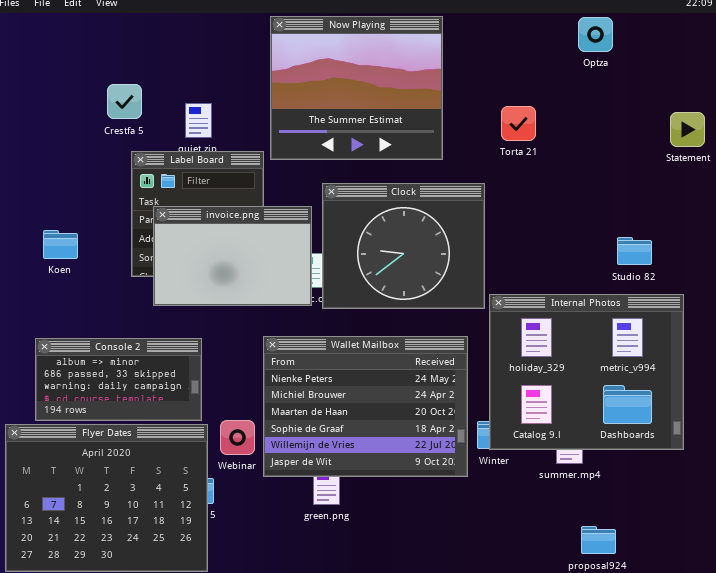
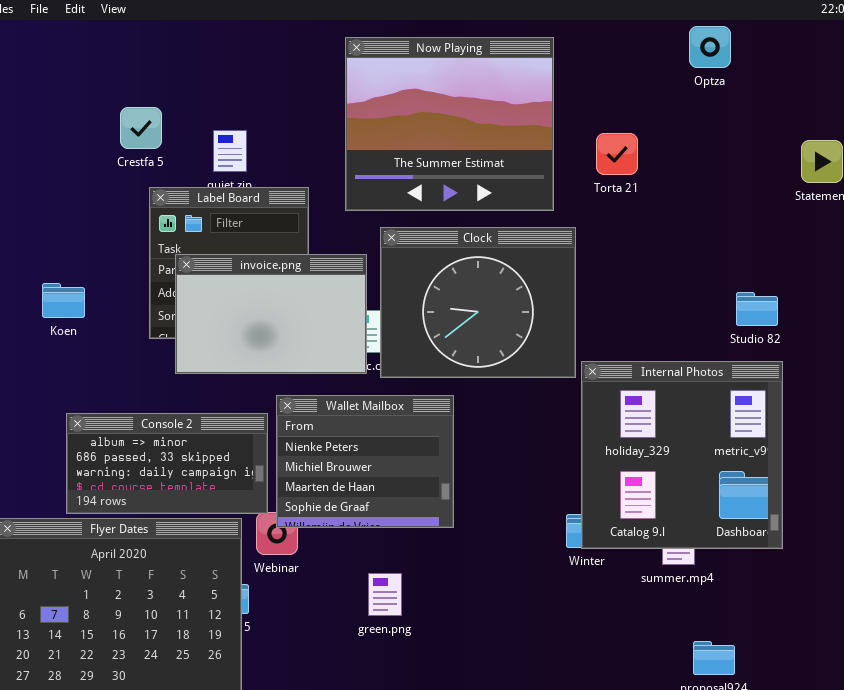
Now Playing: [270,16,443,160] -> [345,37,554,211], moved
Internal Photos: [489,294,684,450] -> [581,361,783,549], resized
Wallet Mailbox: [263,336,468,477] -> [276,395,454,528], moved, resized
Console 2: [35,338,202,421] -> [66,413,268,514], moved

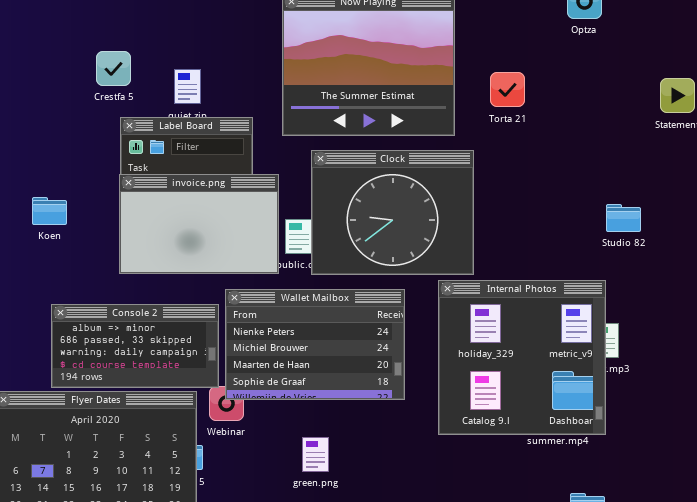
invoice.png: [175,254,367,374] -> [119,174,279,274], moved
Internal Photos: [581,361,783,549] -> [438,280,606,435], moved
Wallet Mailbox: [276,395,454,528] -> [225,289,405,400], resized

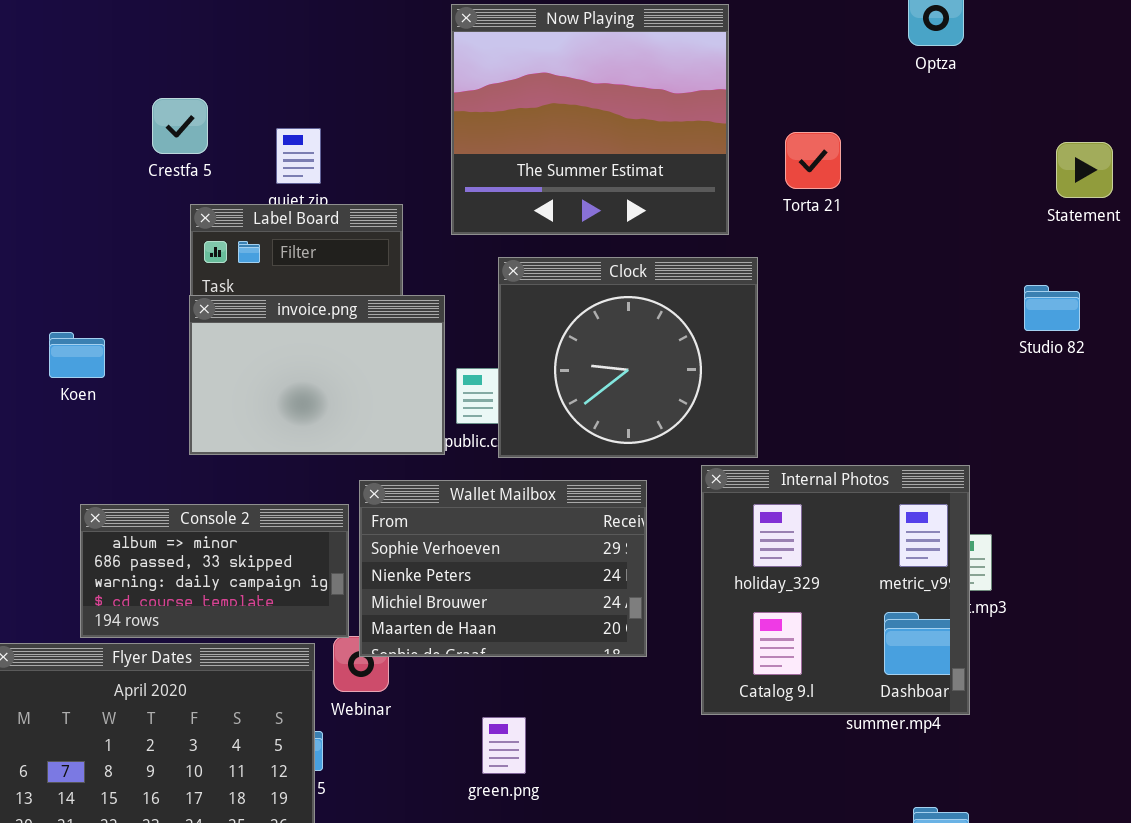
Studio 82: [606,204,641,232] -> [1024,285,1080,331], moved
Wallet Mailbox: [225,289,405,400] -> [359,480,647,657], scrolled up 1 row

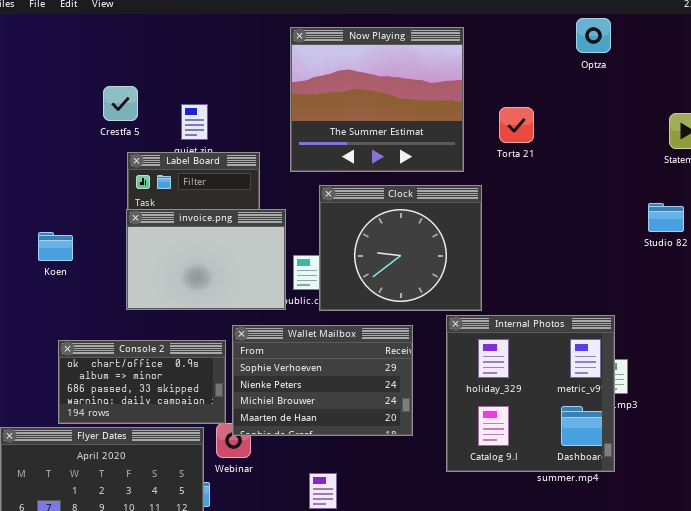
Console 2: [80,504,349,638] -> [58,340,226,424], scrolled up 1 row

